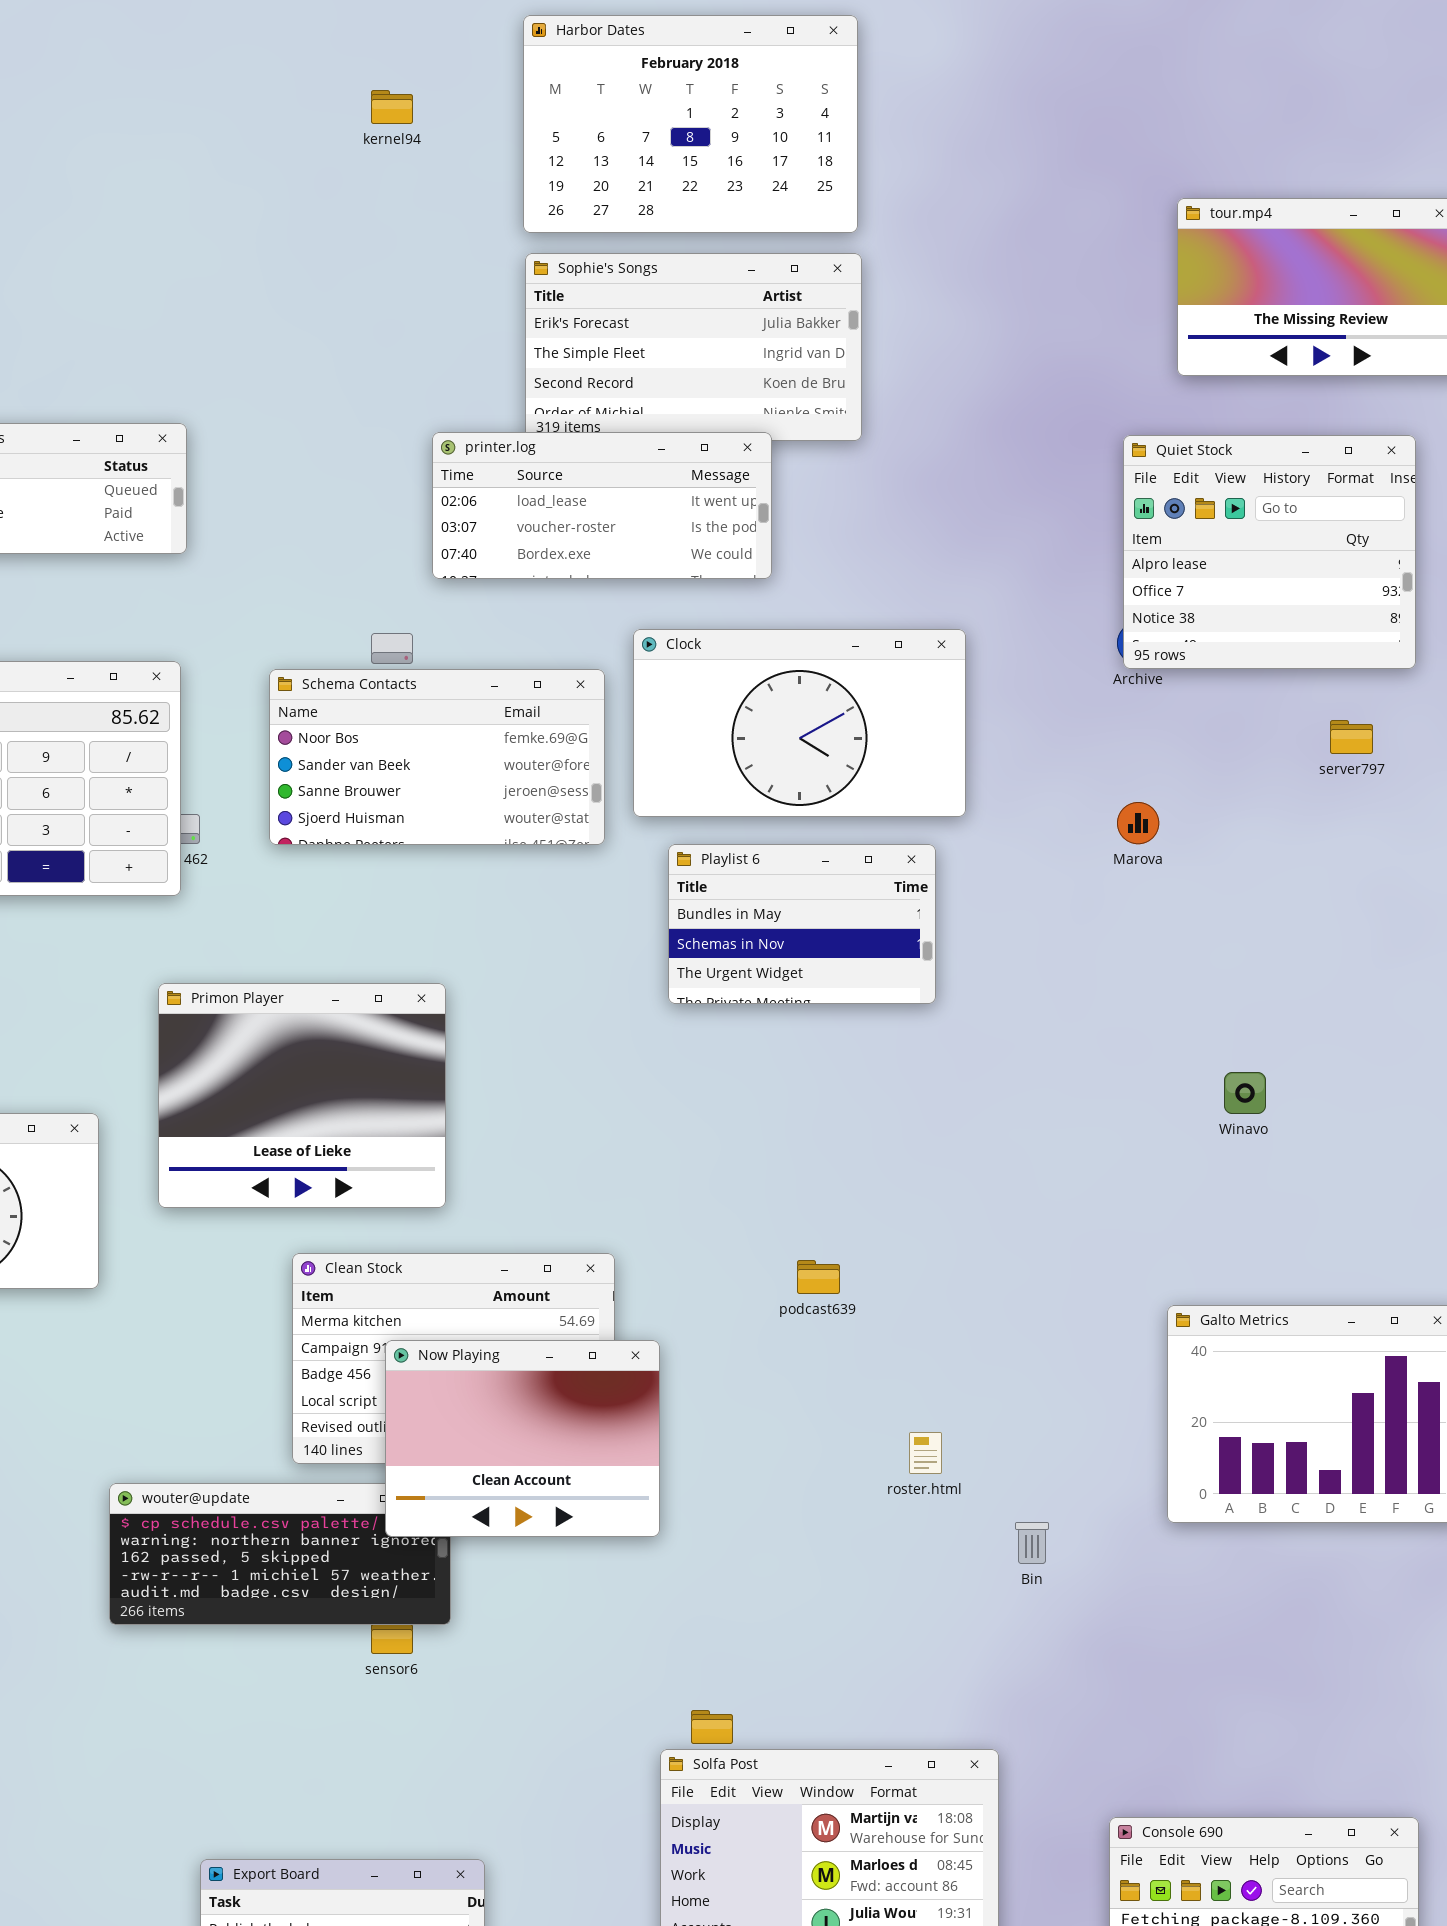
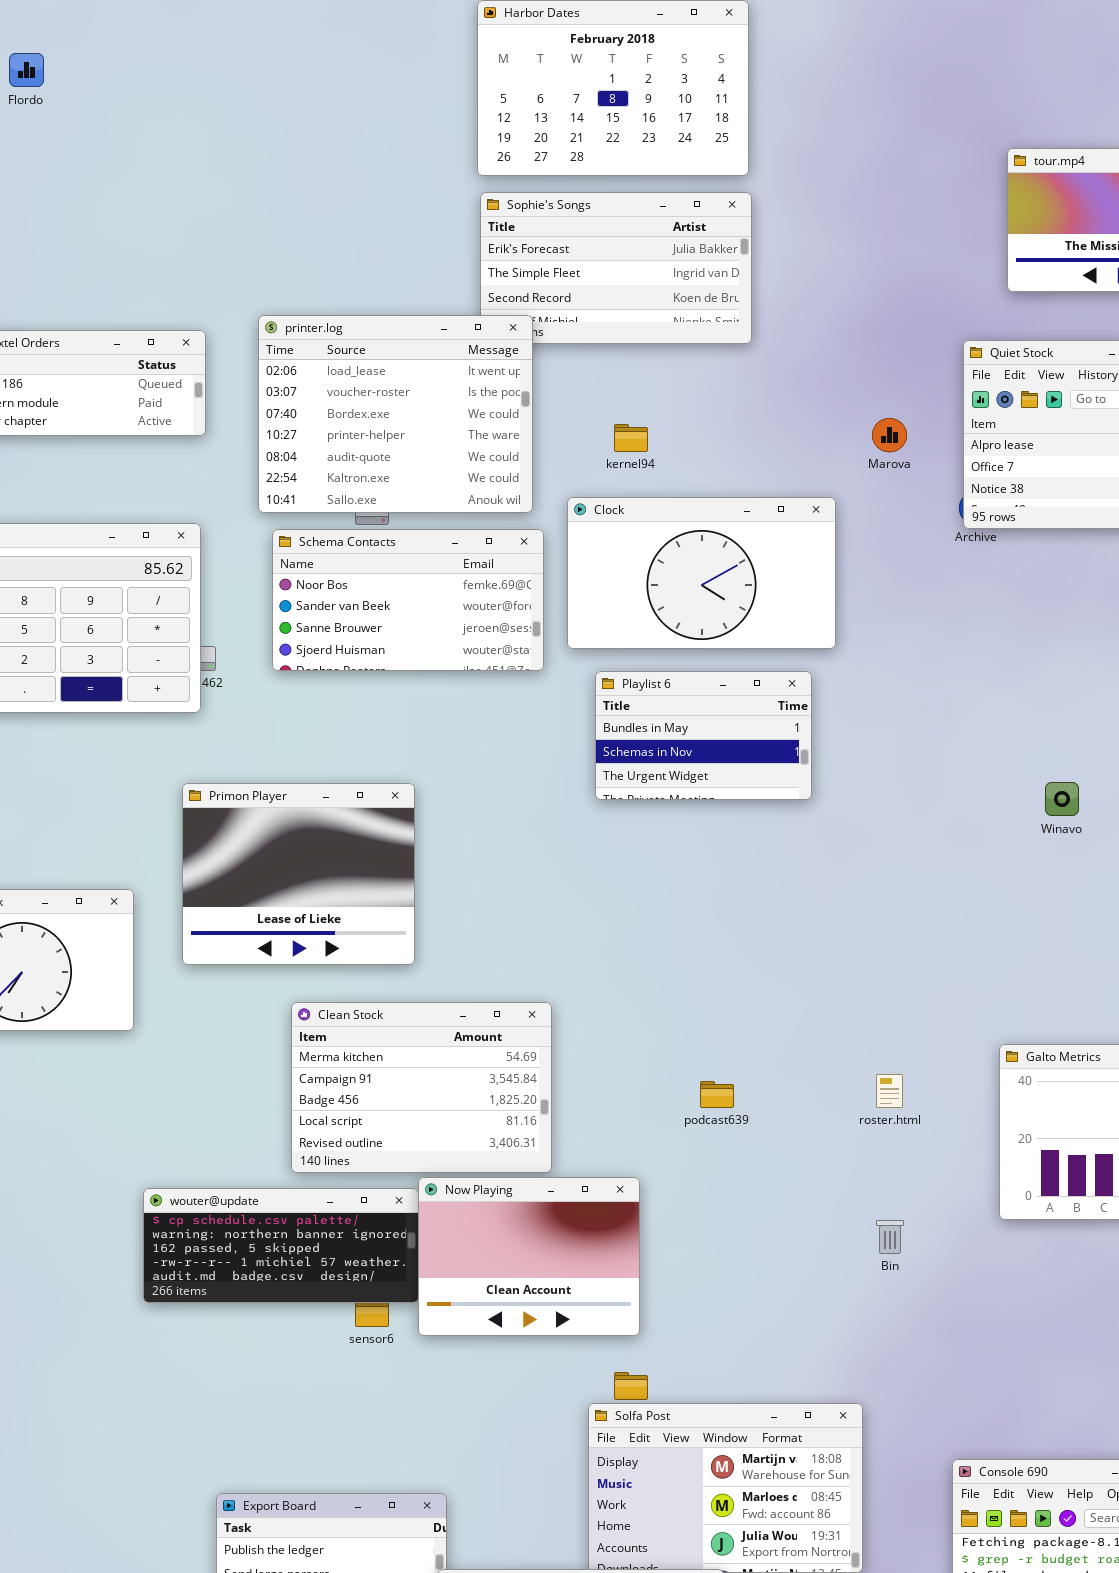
kernel94: [371,90,413,124] -> [614,424,648,452], moved
printer.log: [432,432,772,579] -> [258,315,533,513], moved, resized
Marova: [1117,802,1159,844] -> [872,418,907,452], moved
Winavo: [1224,1072,1266,1114] -> [1045,782,1079,816], moved
podcast639: [797,1260,840,1294] -> [700,1081,734,1108], moved
Now Playing: [385,1340,660,1537] -> [418,1177,640,1336], moved
roster.html: [909,1432,942,1474] -> [876,1074,903,1108], moved

